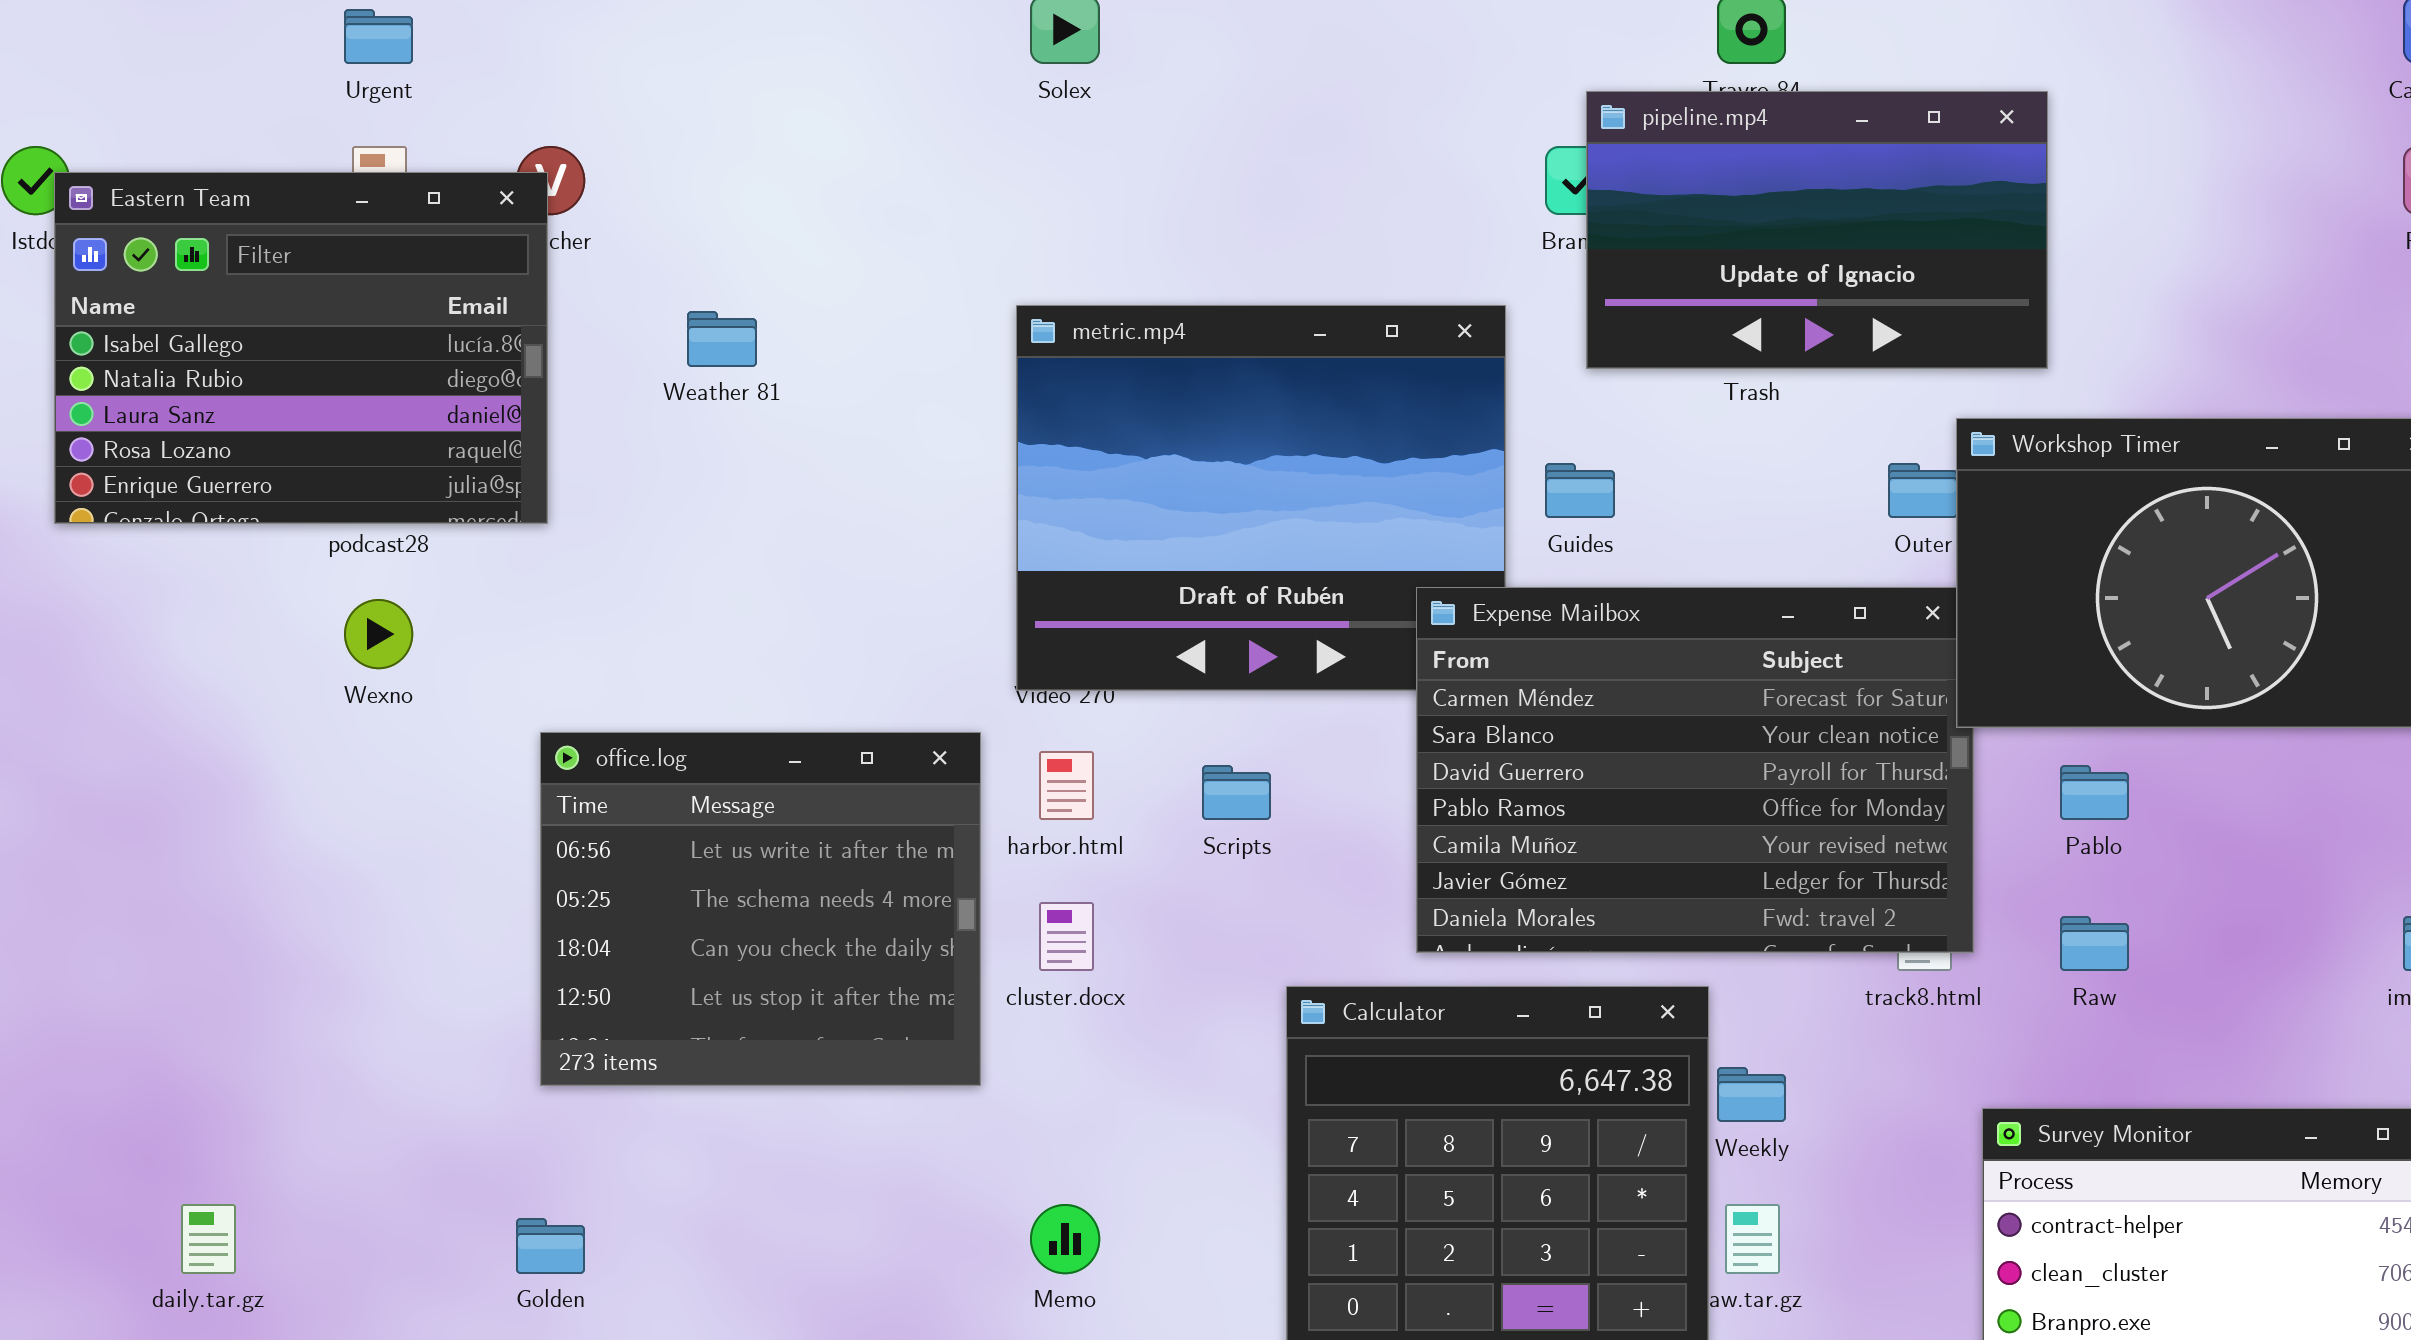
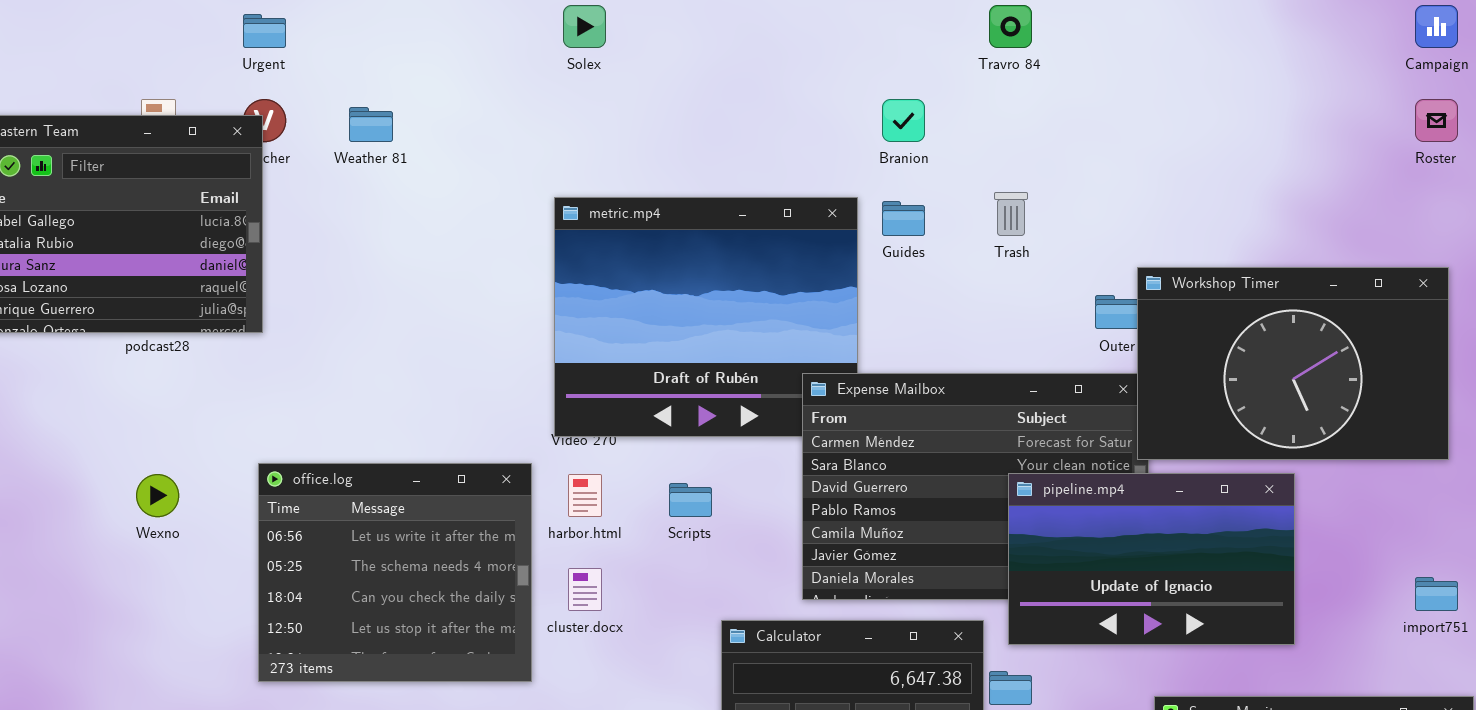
Urgent: [344,9,413,64] -> [243,14,286,48], moved
pipeline.mp4: [1586,91,2048,369] -> [1008,473,1295,645], moved
Weather 81: [687,311,757,367] -> [349,107,393,142], moved
Guides: [1545,463,1615,518] -> [882,201,925,236], moved
Wexno: [344,599,413,669] -> [136,474,179,517], moved

